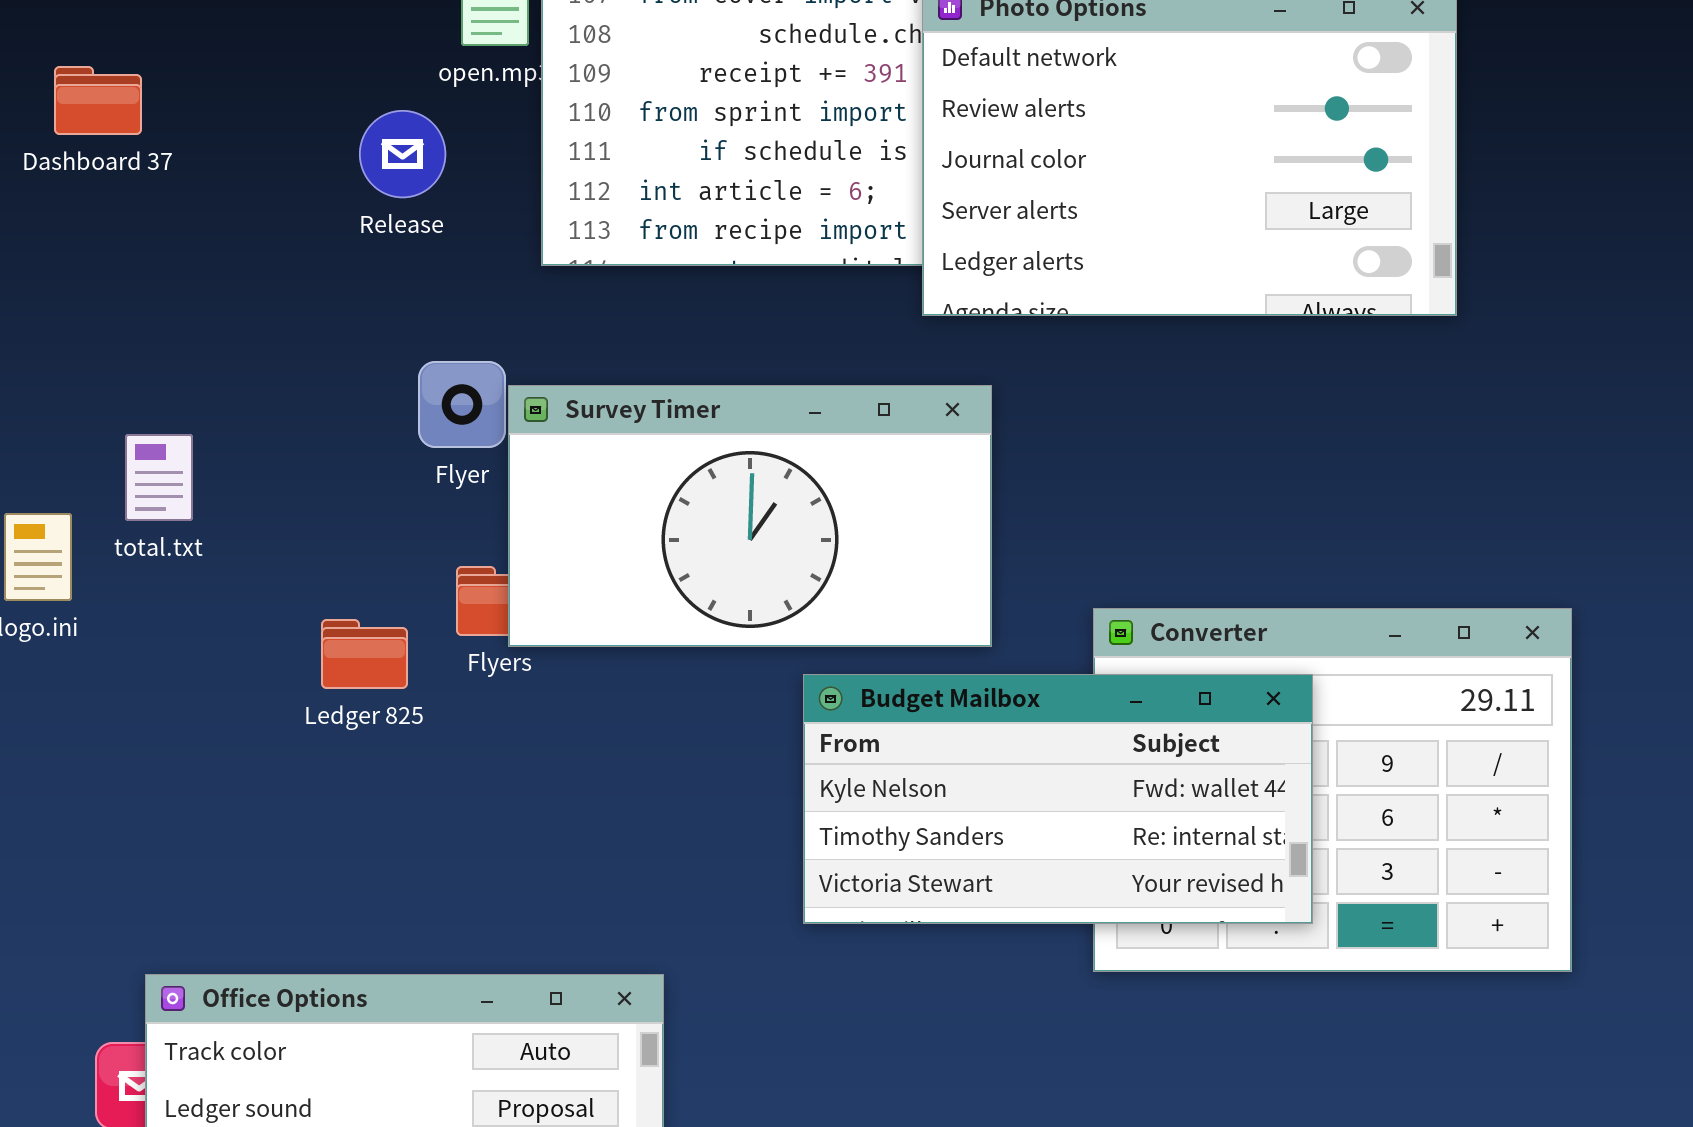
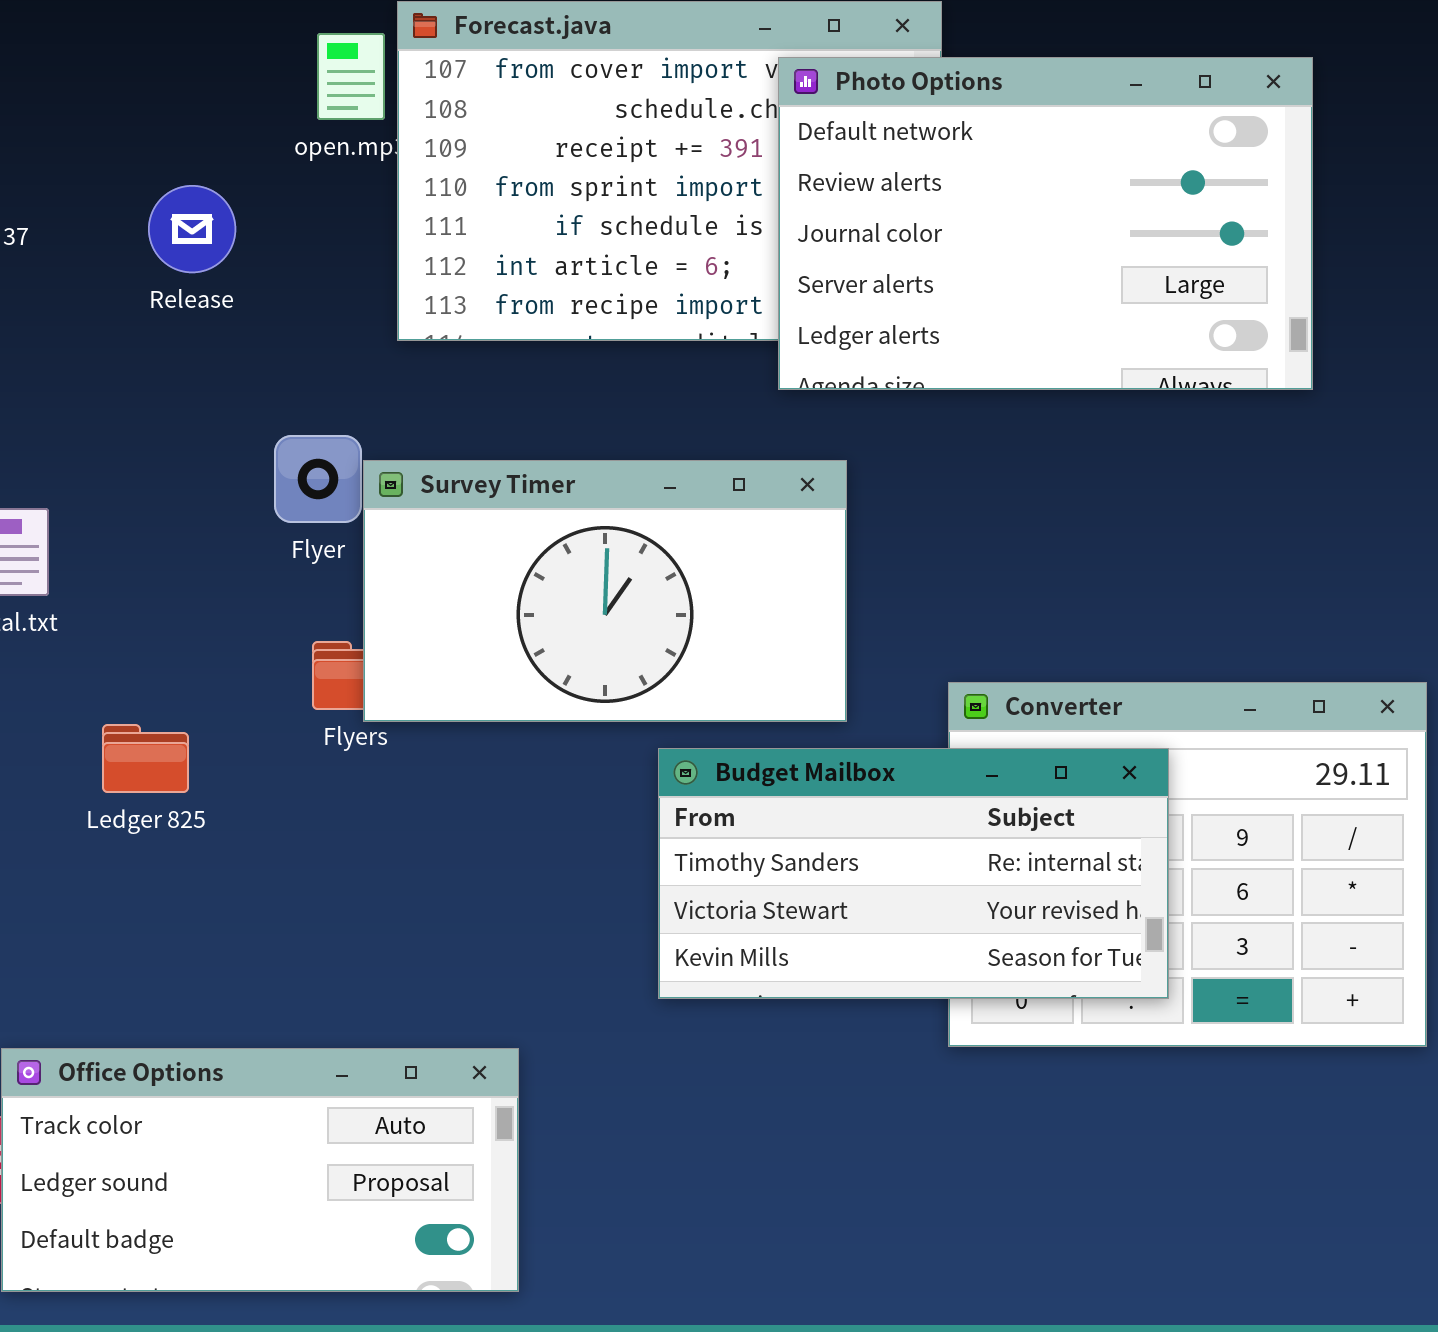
Release: [359,110,446,198] -> [148,185,236,273], moved
Ledger 825: [321,619,408,689] -> [102,724,189,793], moved
Budget Mailbox: [803,674,1313,924] -> [658,748,1169,999], scrolled down 1 row

